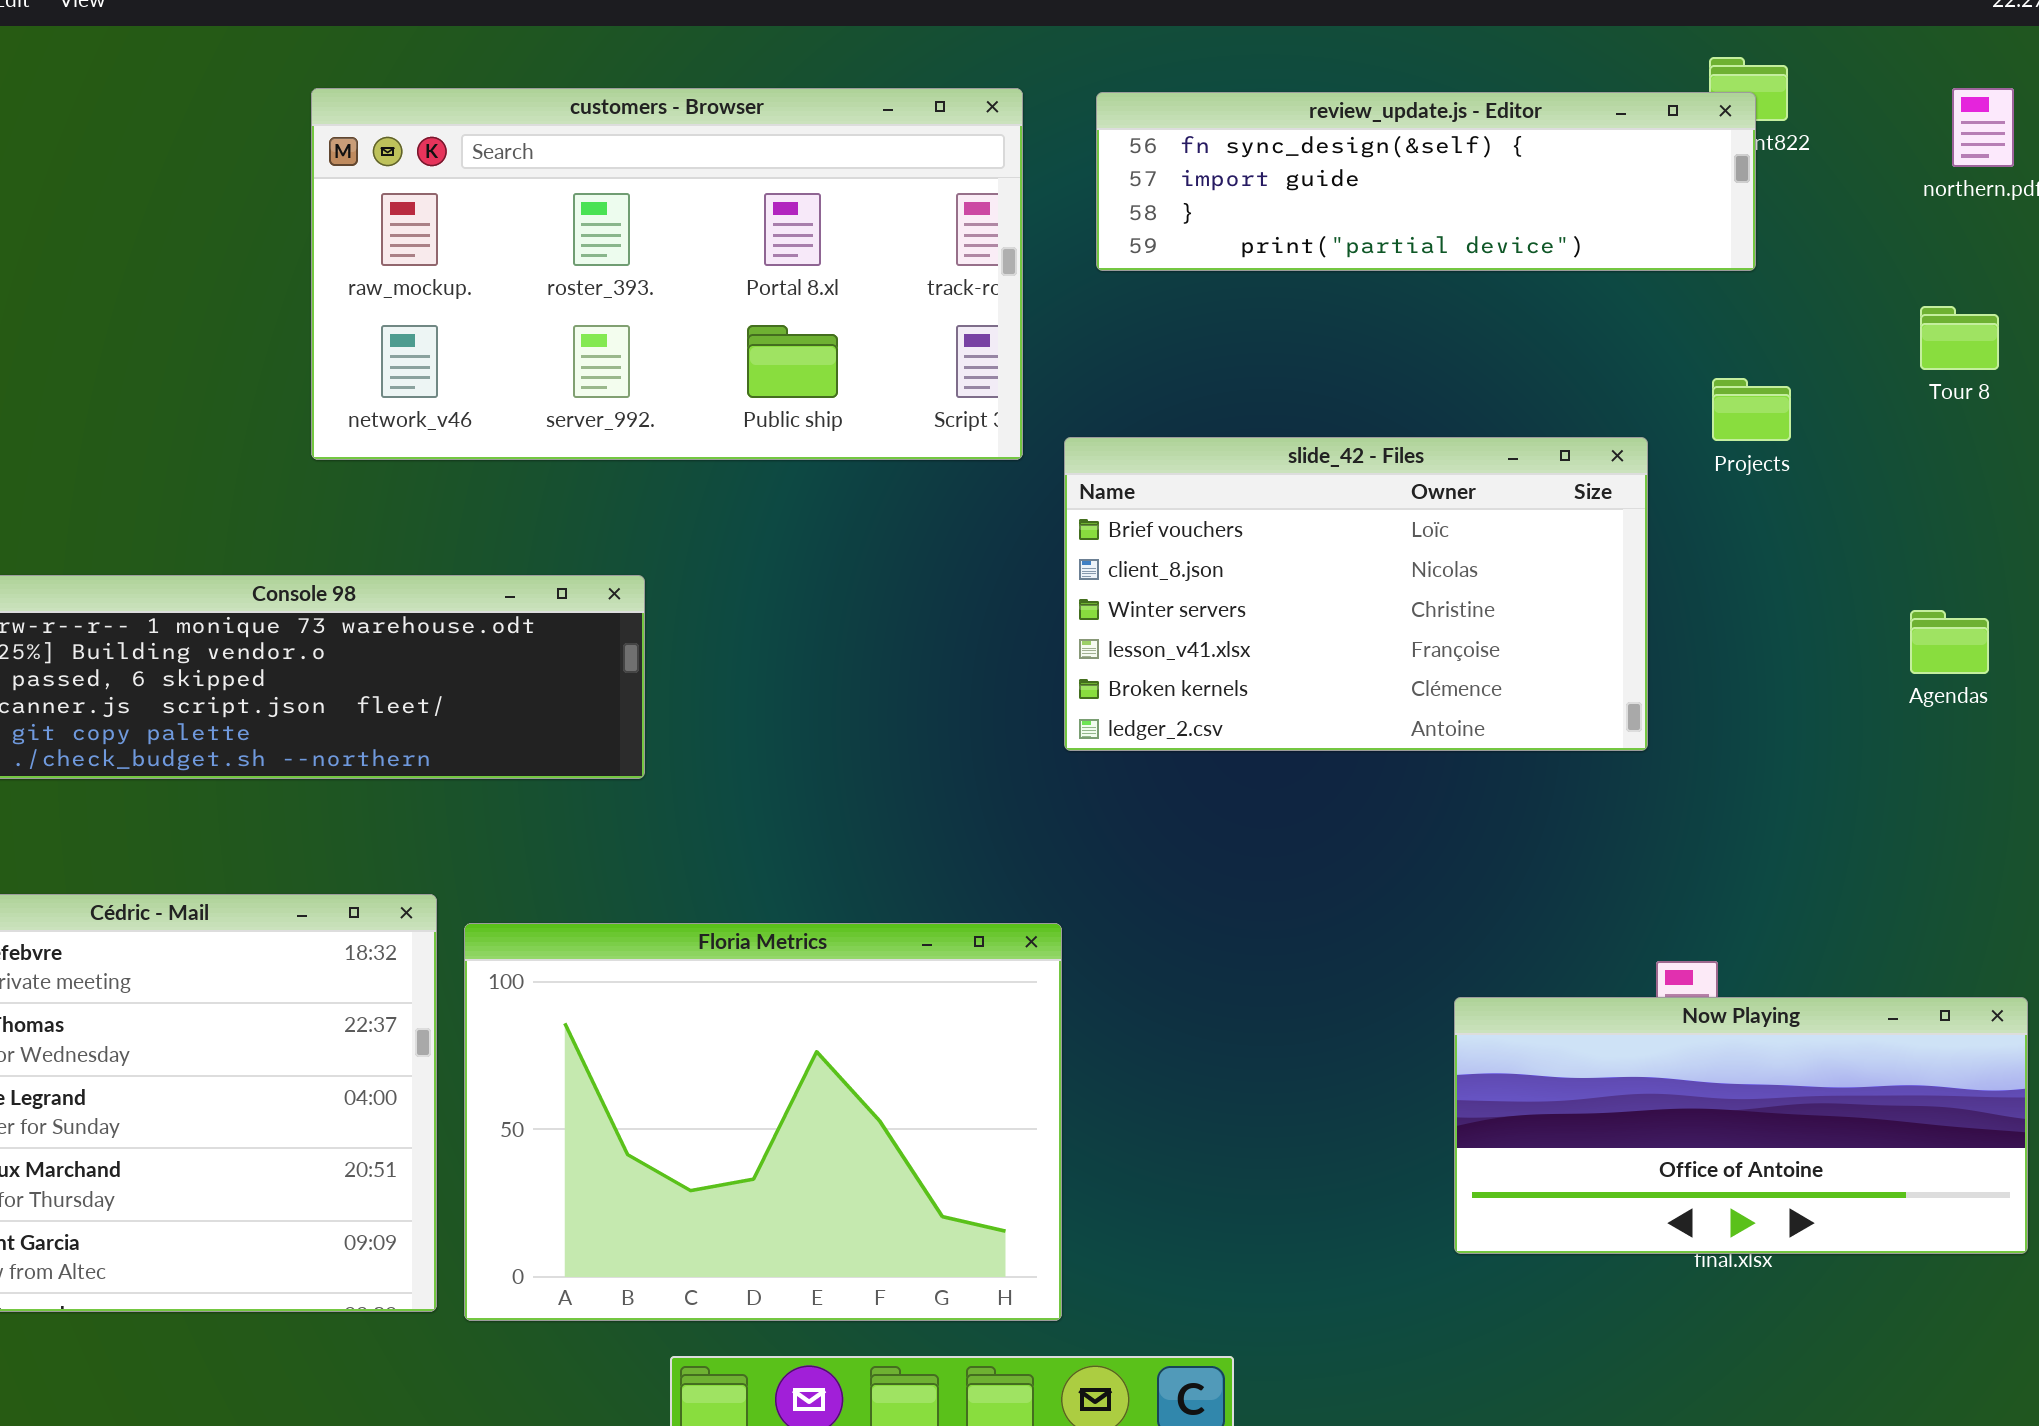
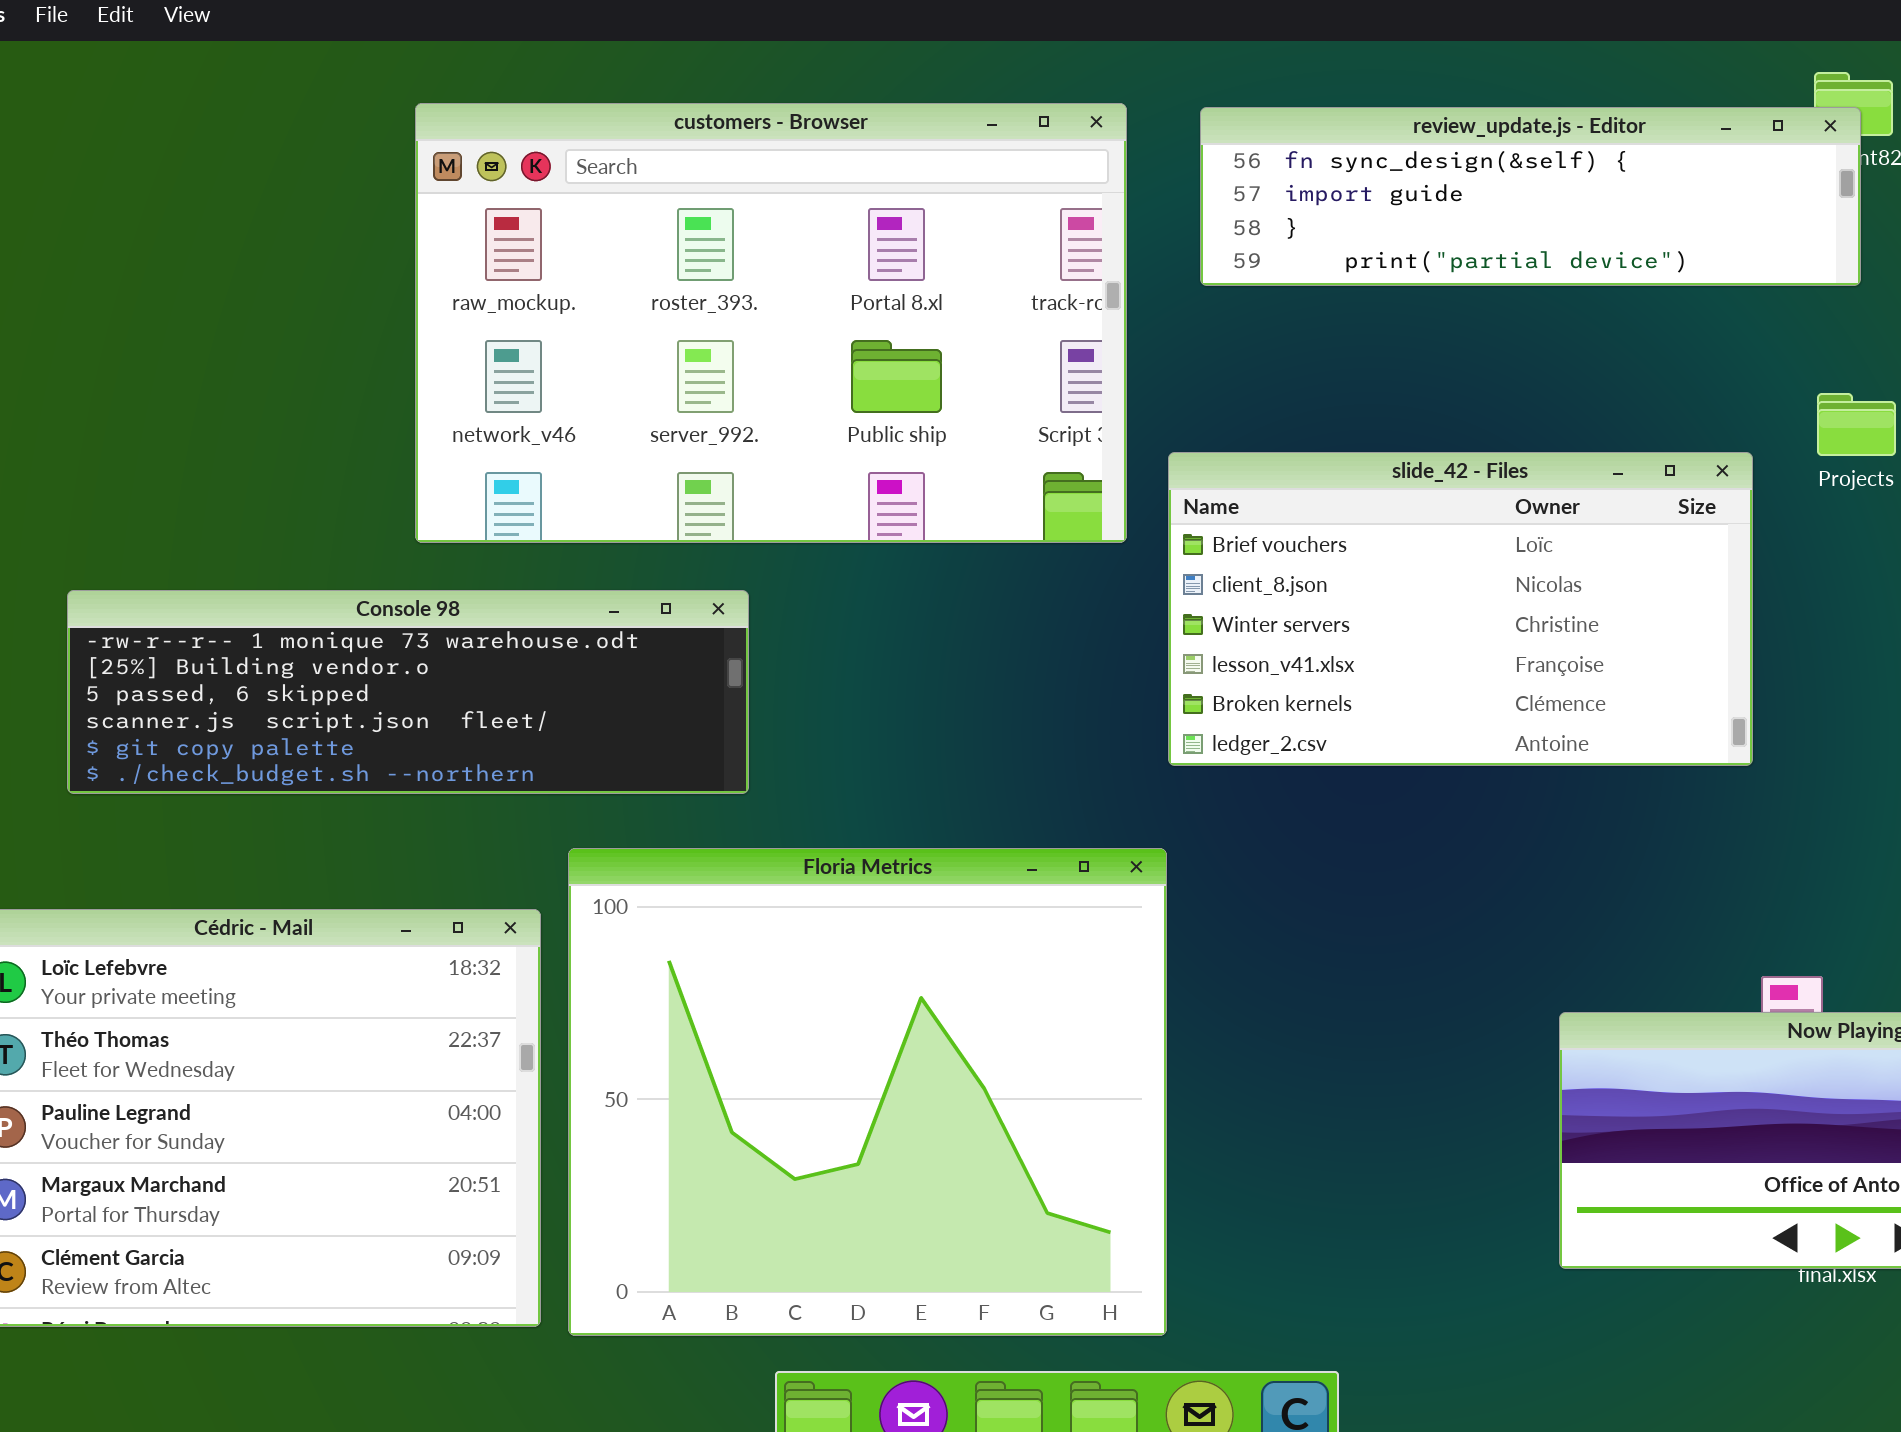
customers - Browser: [311,88,1023,460] -> [415,103,1127,543], resized
Floria Metrics: [464,923,1062,1321] -> [568,848,1167,1336], resized

